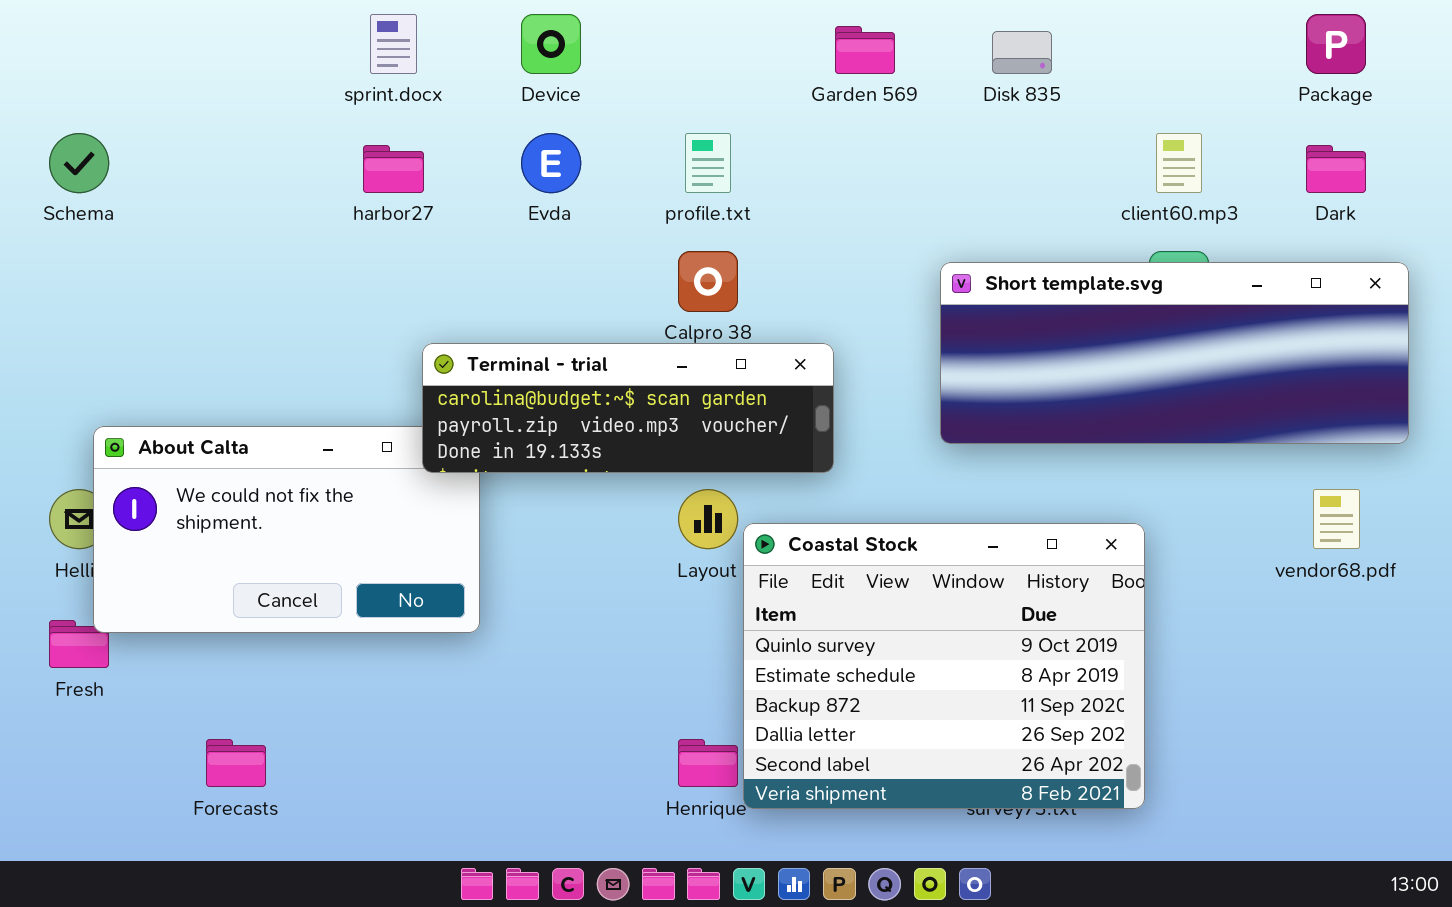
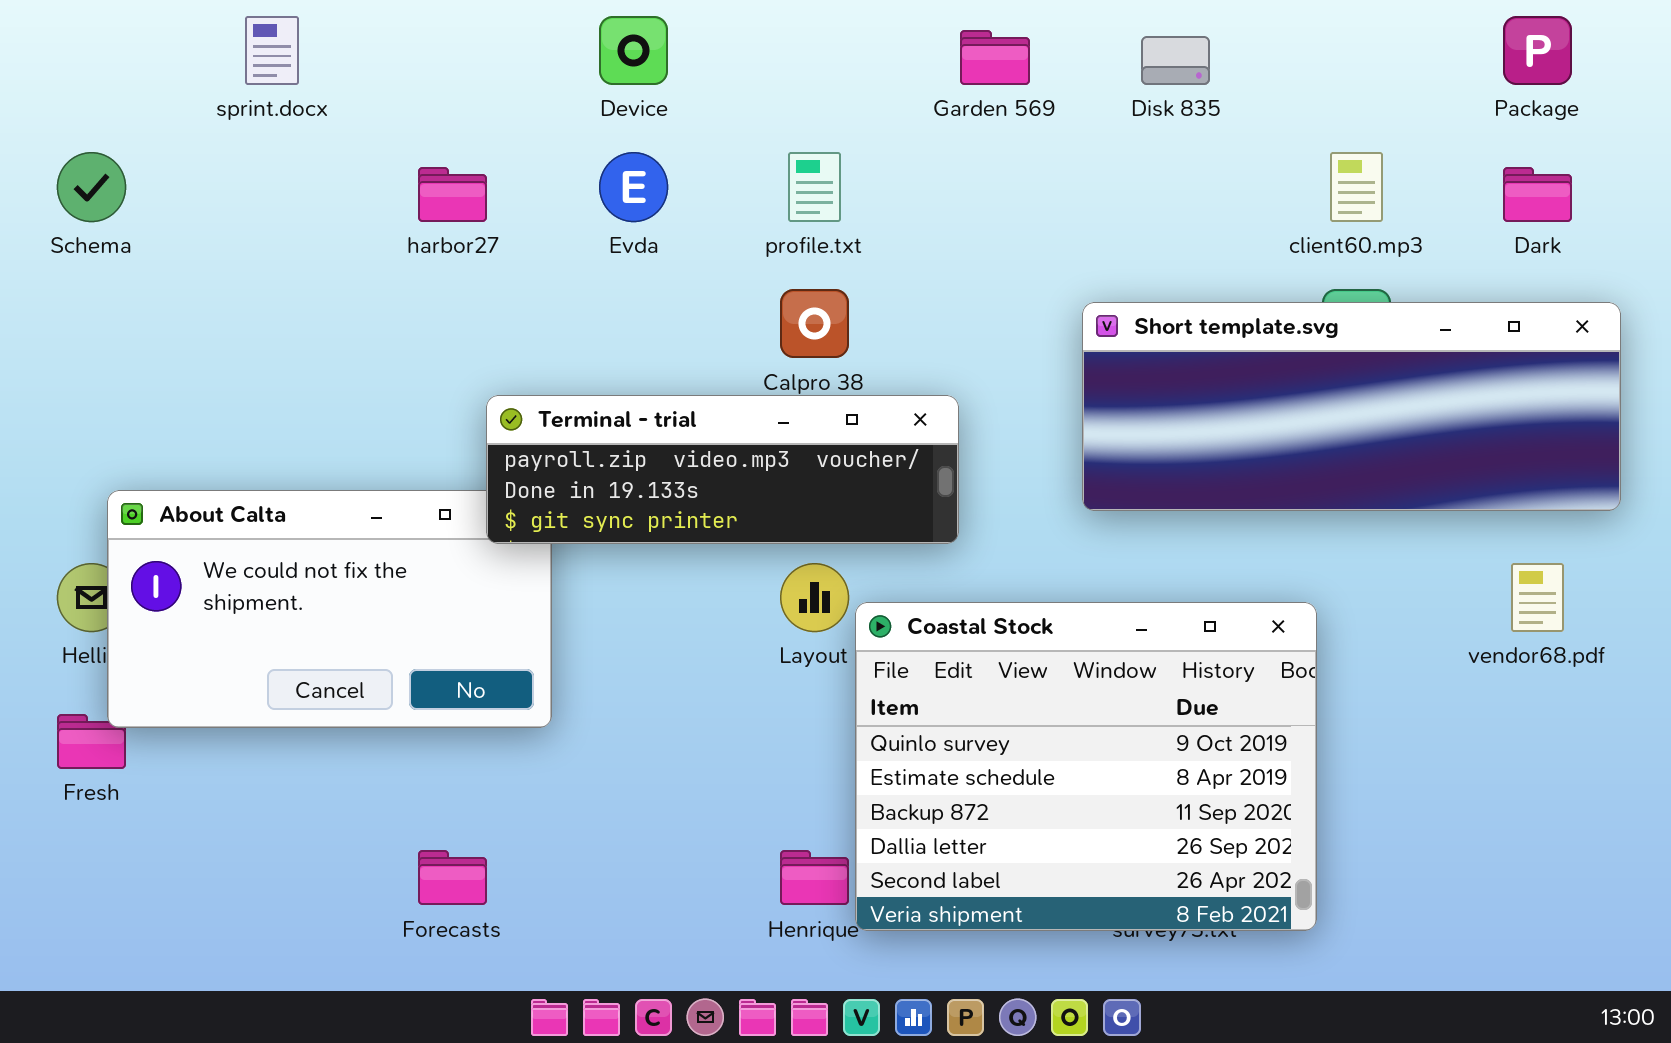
sprint.docx: [370,14,417,74] -> [245,16,299,85], moved
Terminal - trial: [422,343,834,473] -> [486,395,959,544], scrolled down 1 row
Forecasts: [206,739,266,787] -> [418,850,487,905], moved

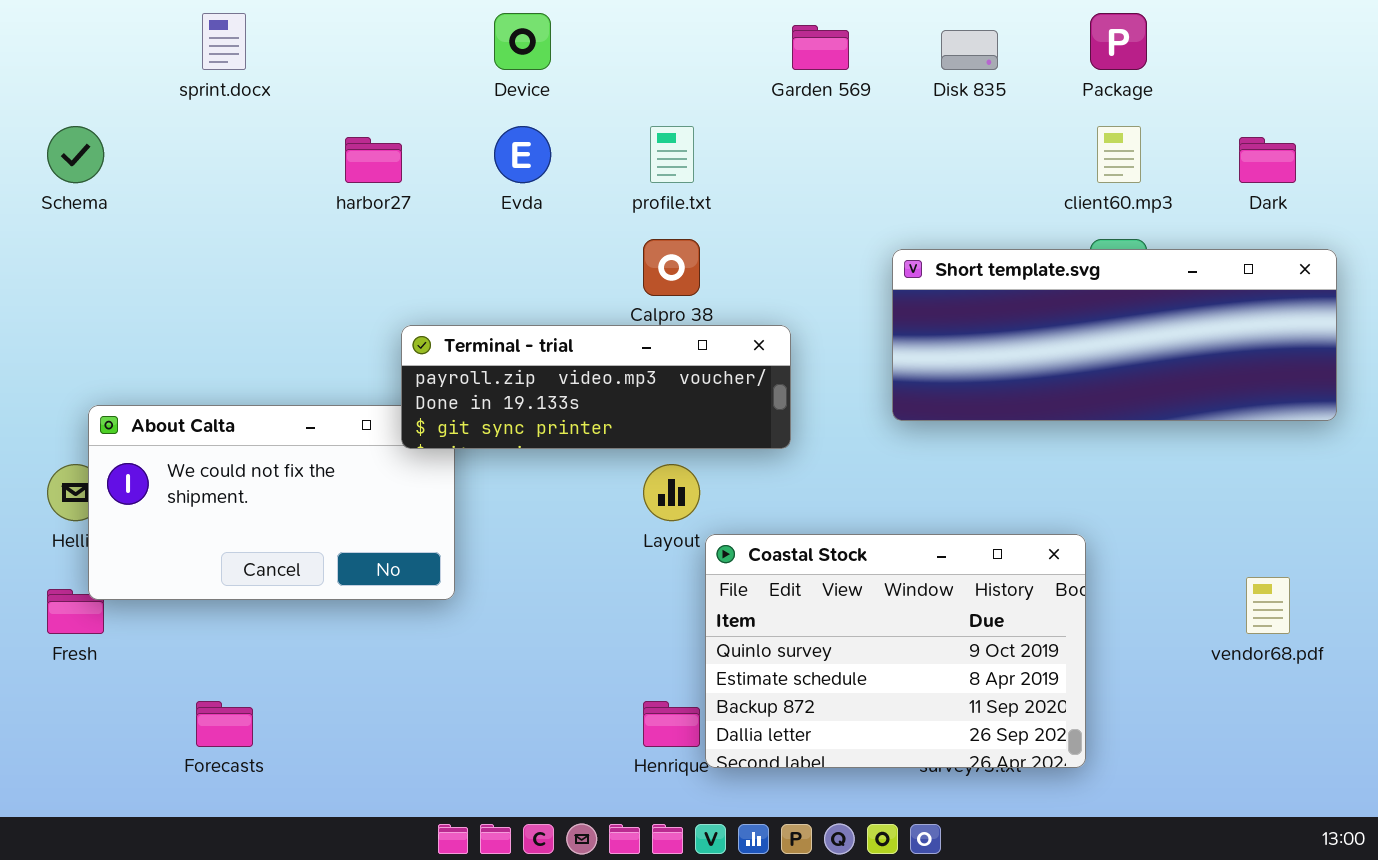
Package: [1503,16,1572,85] -> [1090,13,1147,70], moved
vendor68.pdf: [1511,563,1564,632] -> [1246,577,1290,634], moved
Coastal Stock: [855,602,1317,931] -> [705,534,1086,768], resized
Forecasts: [418,850,487,905] -> [196,701,253,747], moved

